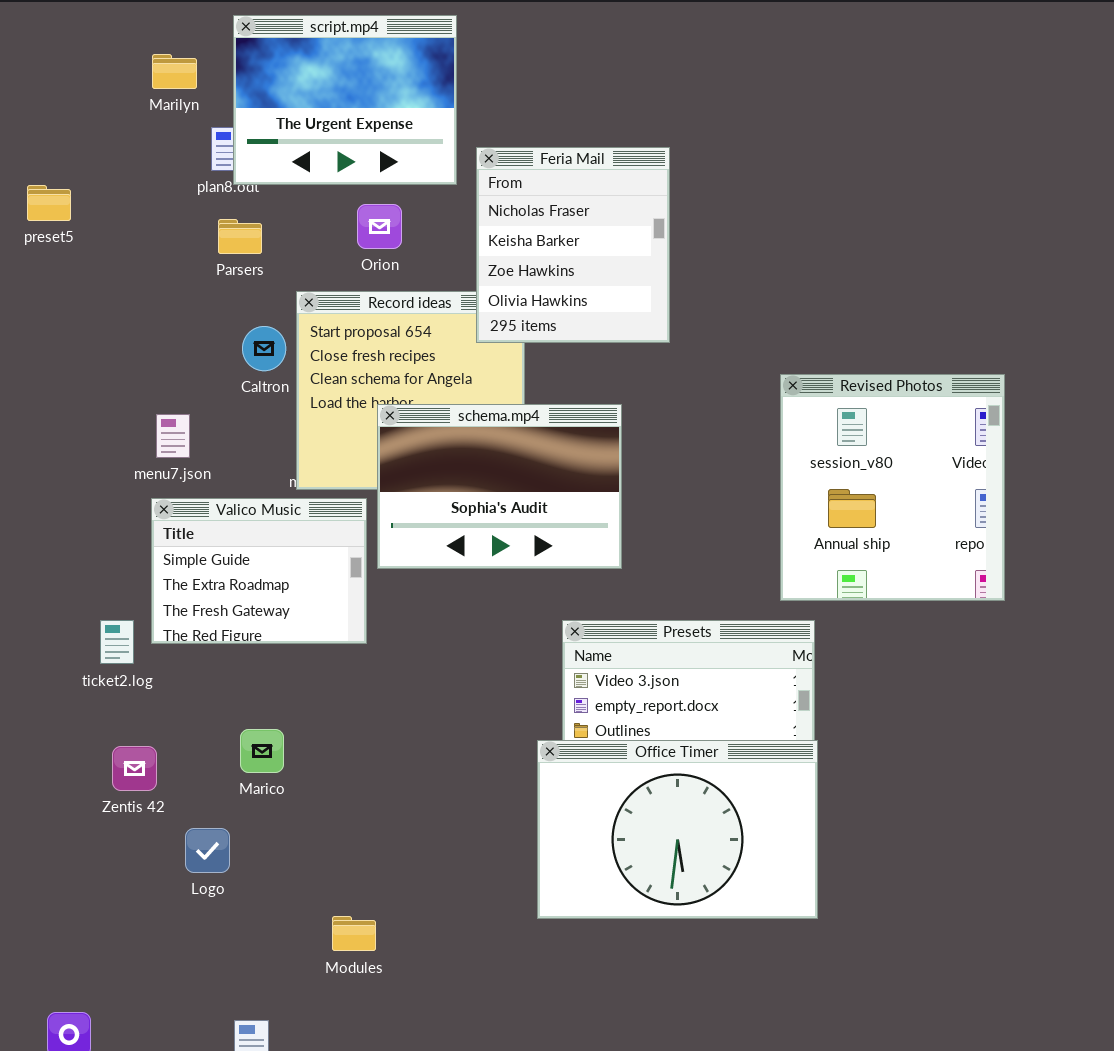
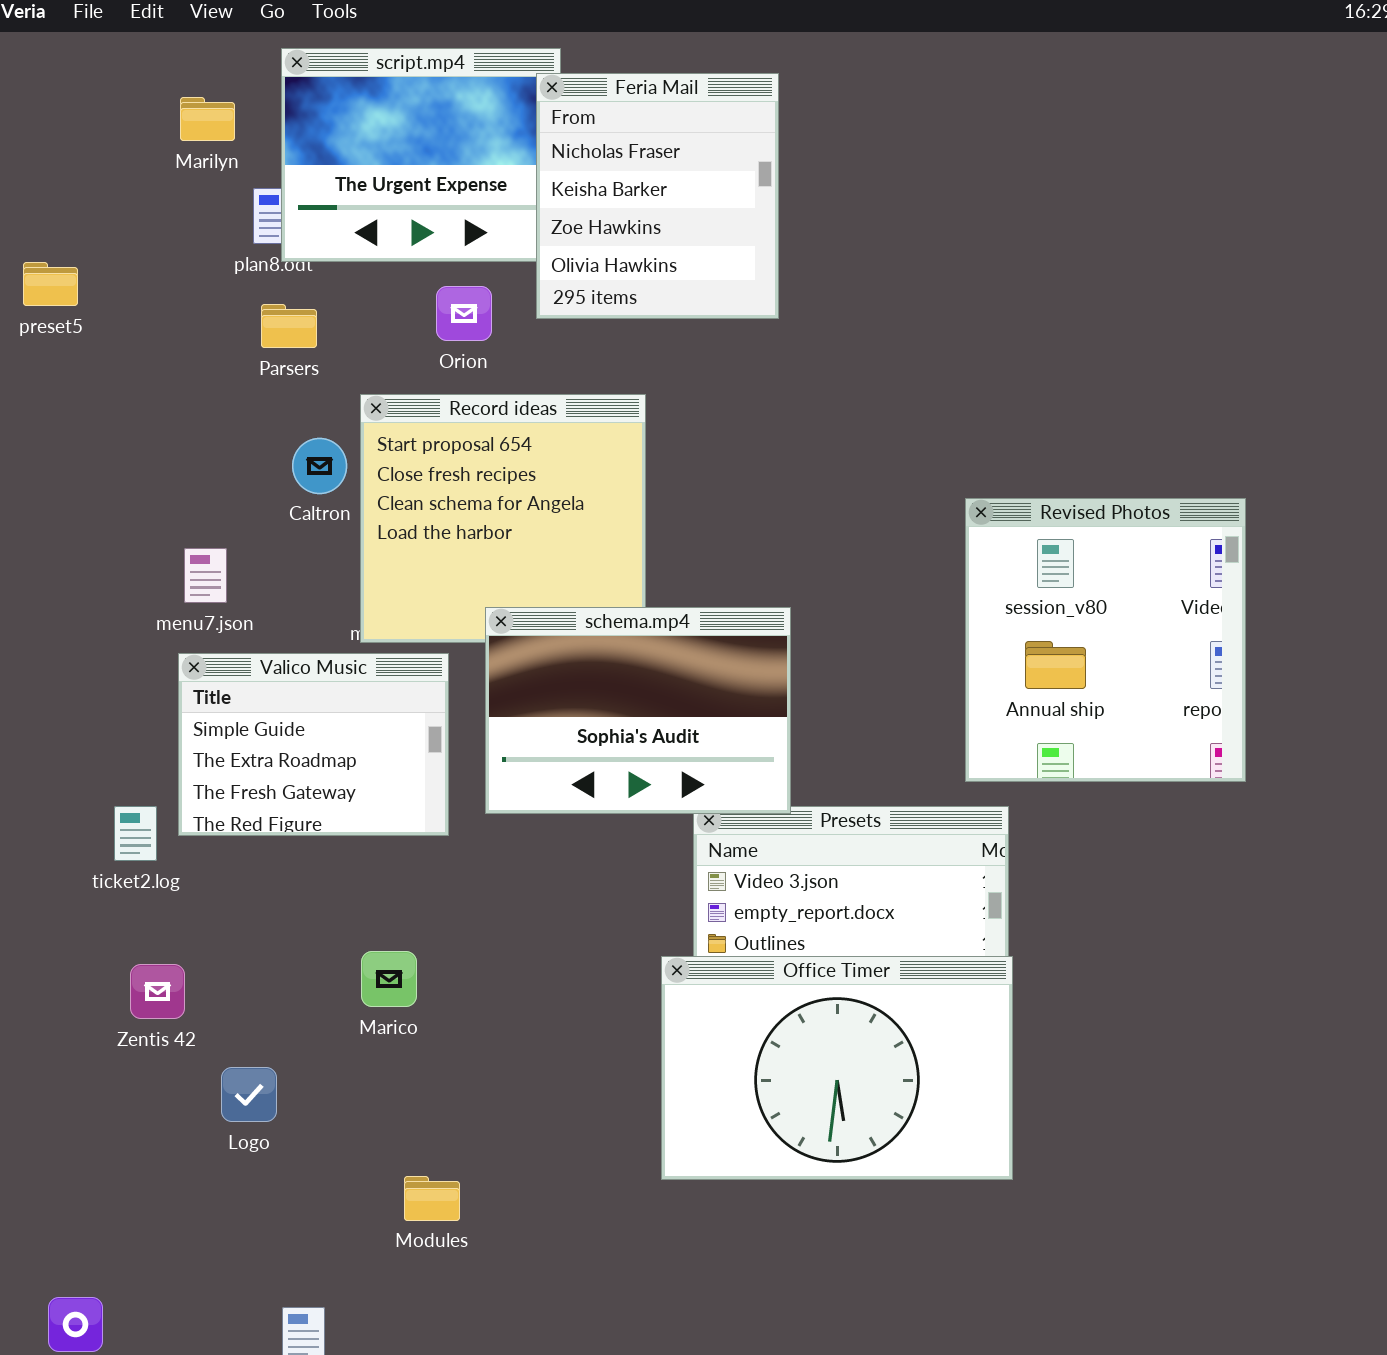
Feria Mail: [476,147,670,343] -> [536,73,779,319], moved
schema.mp4: [377,404,622,569] -> [485,607,791,814], moved
Marico: [240,729,284,773] -> [361,951,417,1007], moved

